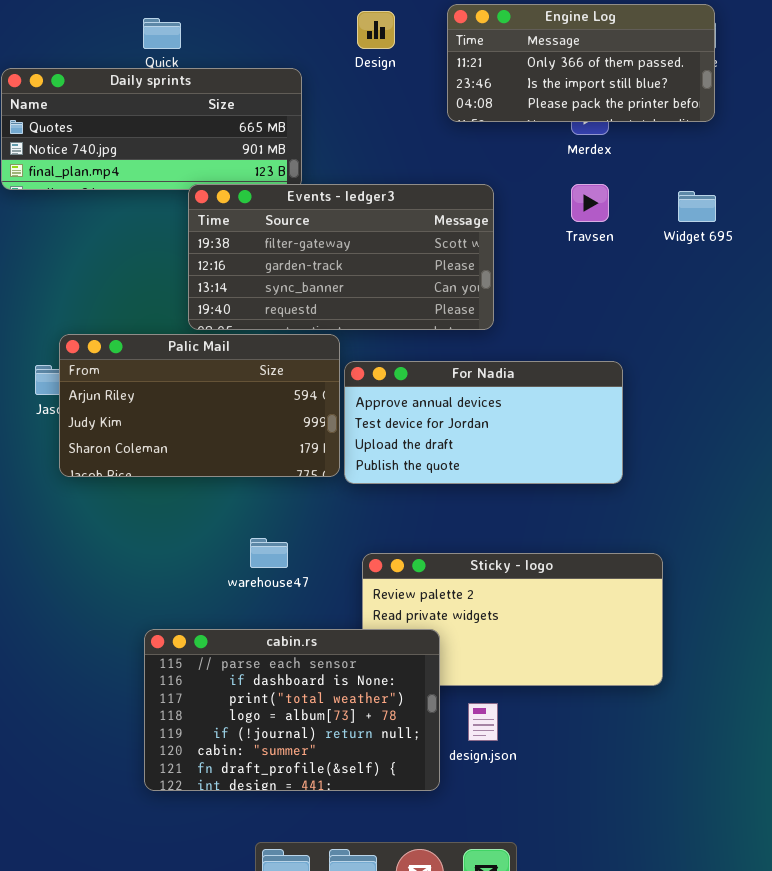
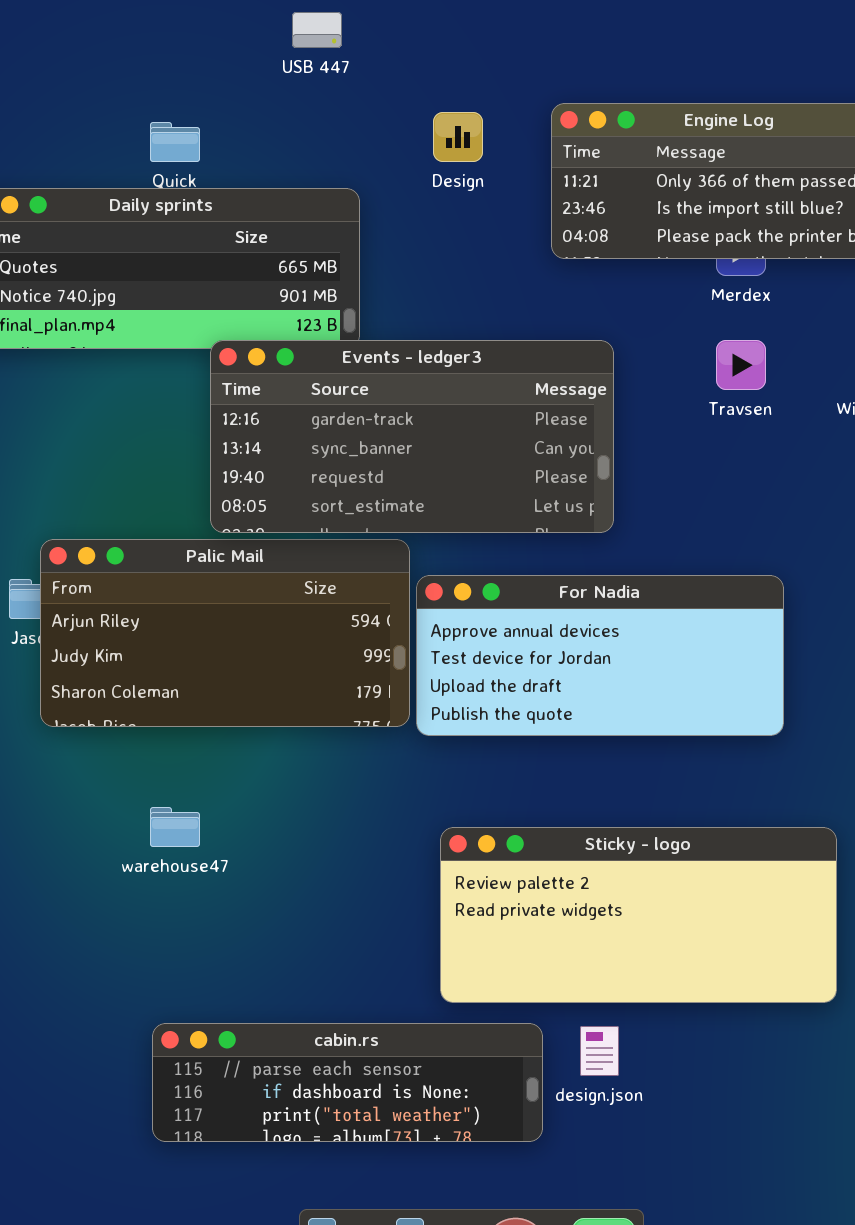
Events - ledger3: [188,184,494,330] -> [210,340,614,533], scrolled down 1 row
warehouse47: [250,538,288,568] -> [150,807,200,847], moved
cabin.rs: [144,629,440,791] -> [152,1023,543,1142], resized

